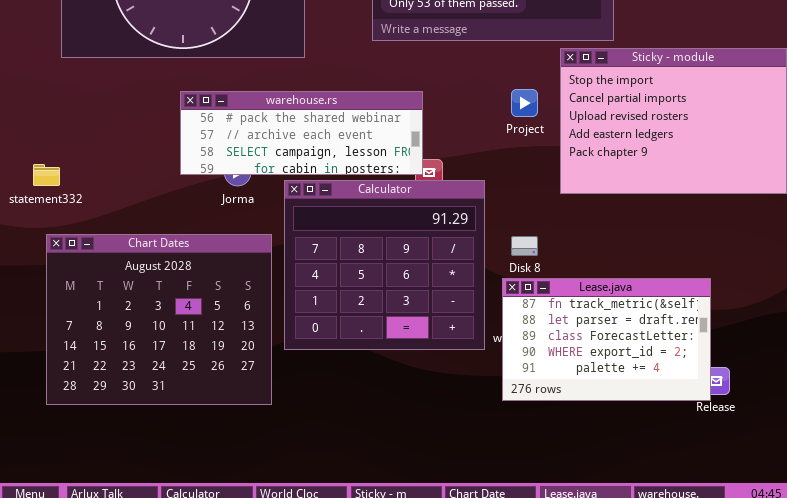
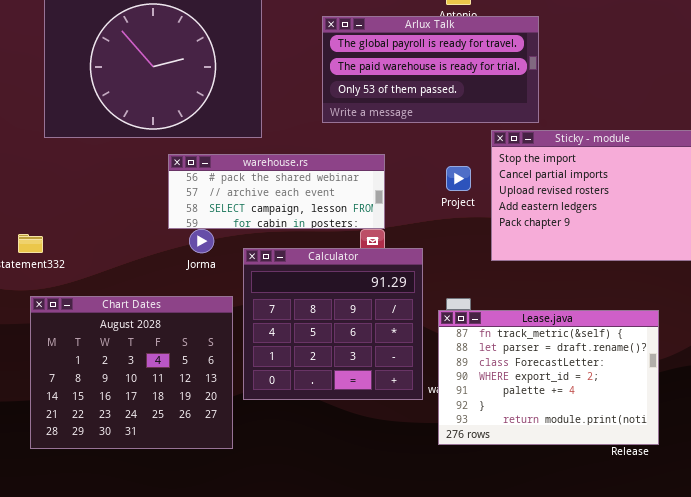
warehouse.rs: [180,91,423,175] -> [168,154,385,229], moved
Lease.java: [502,278,711,401] -> [438,310,659,445], resized

